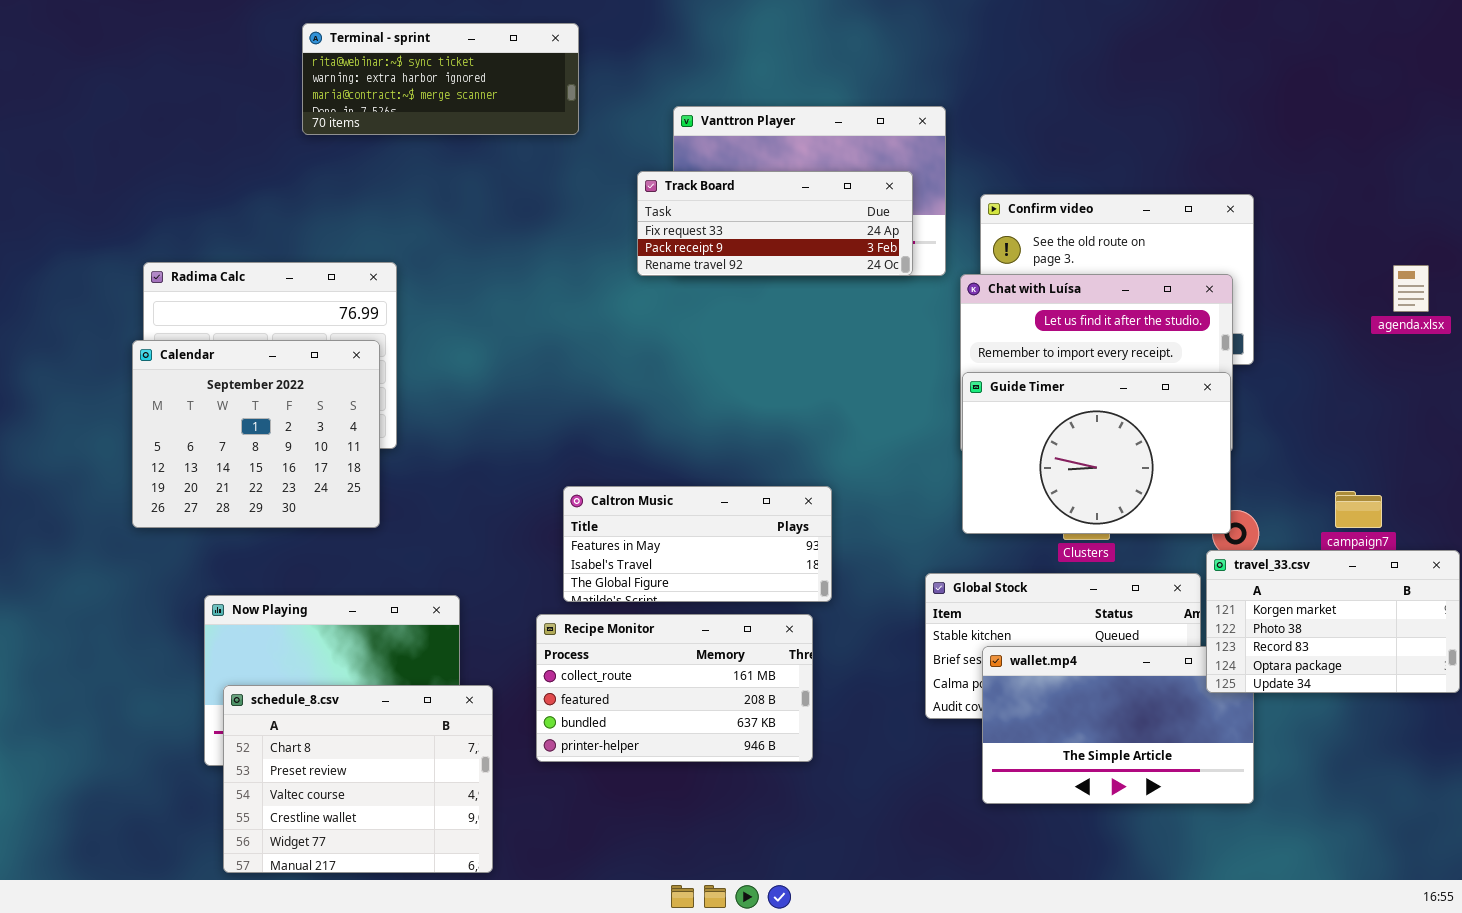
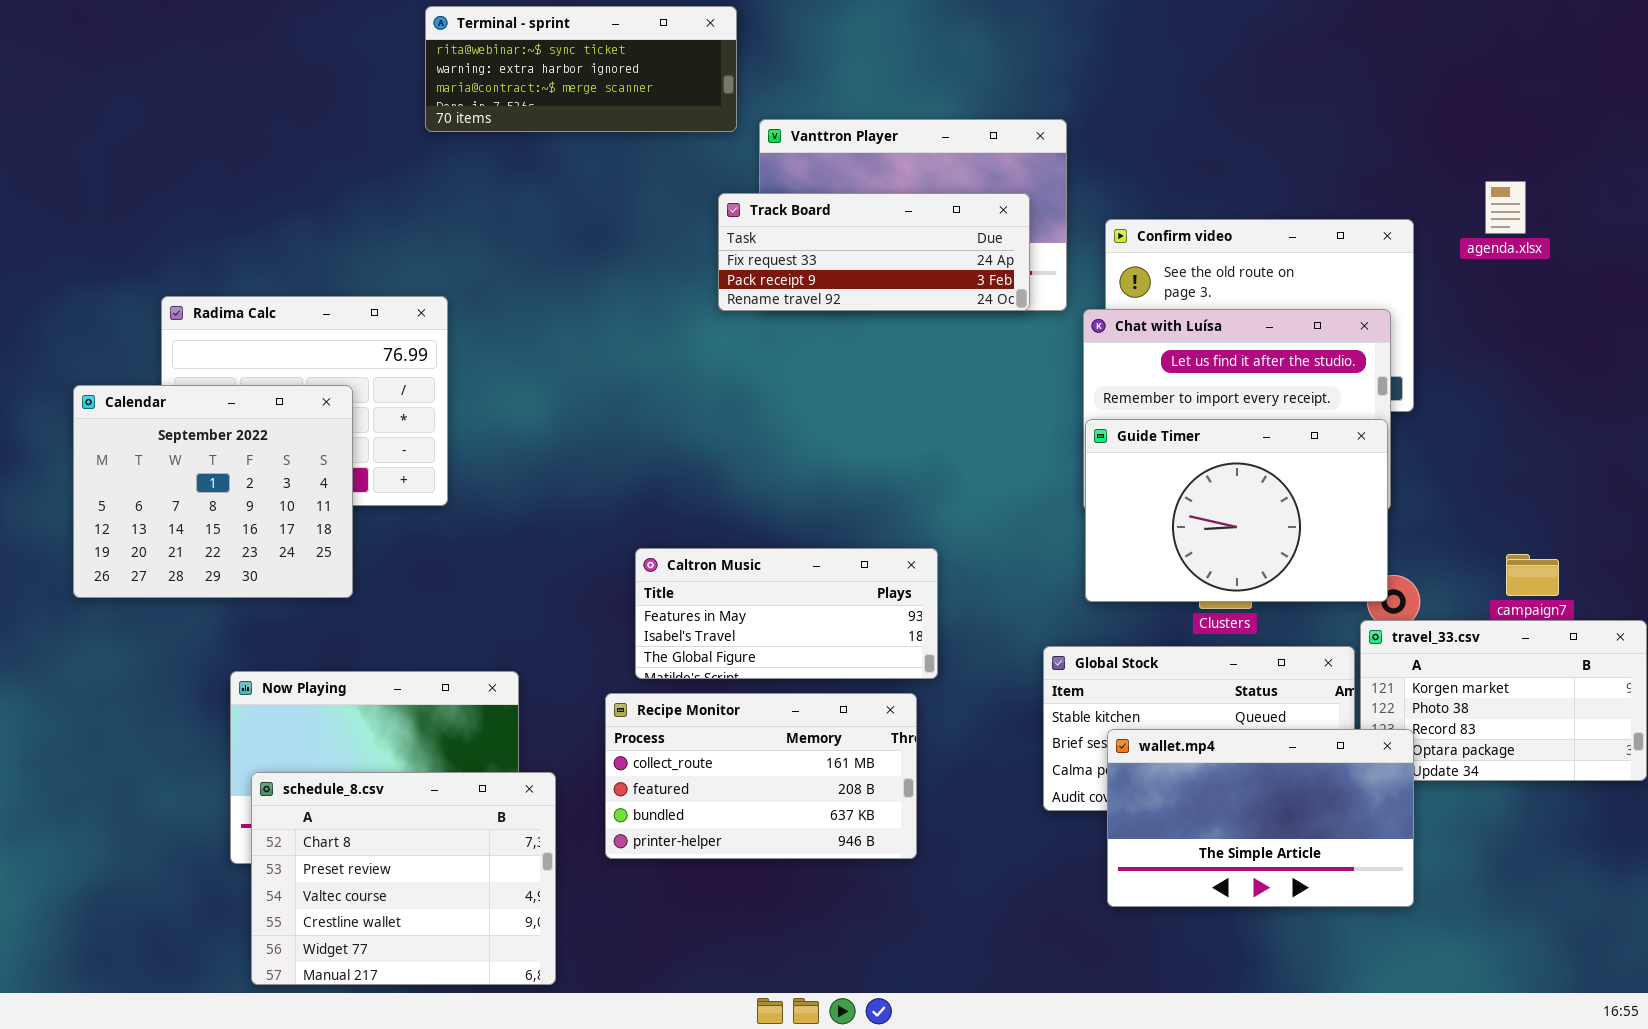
Terminal - sprint: [302,23,579,135] -> [425,6,737,132], moved
agenda.xlsx: [1393,265,1429,312] -> [1485,181,1526,234], moved
Calendar: [132,340,380,528] -> [73,385,353,598], moved
wallet.mp4: [982,646,1254,804] -> [1107,729,1414,907], raised

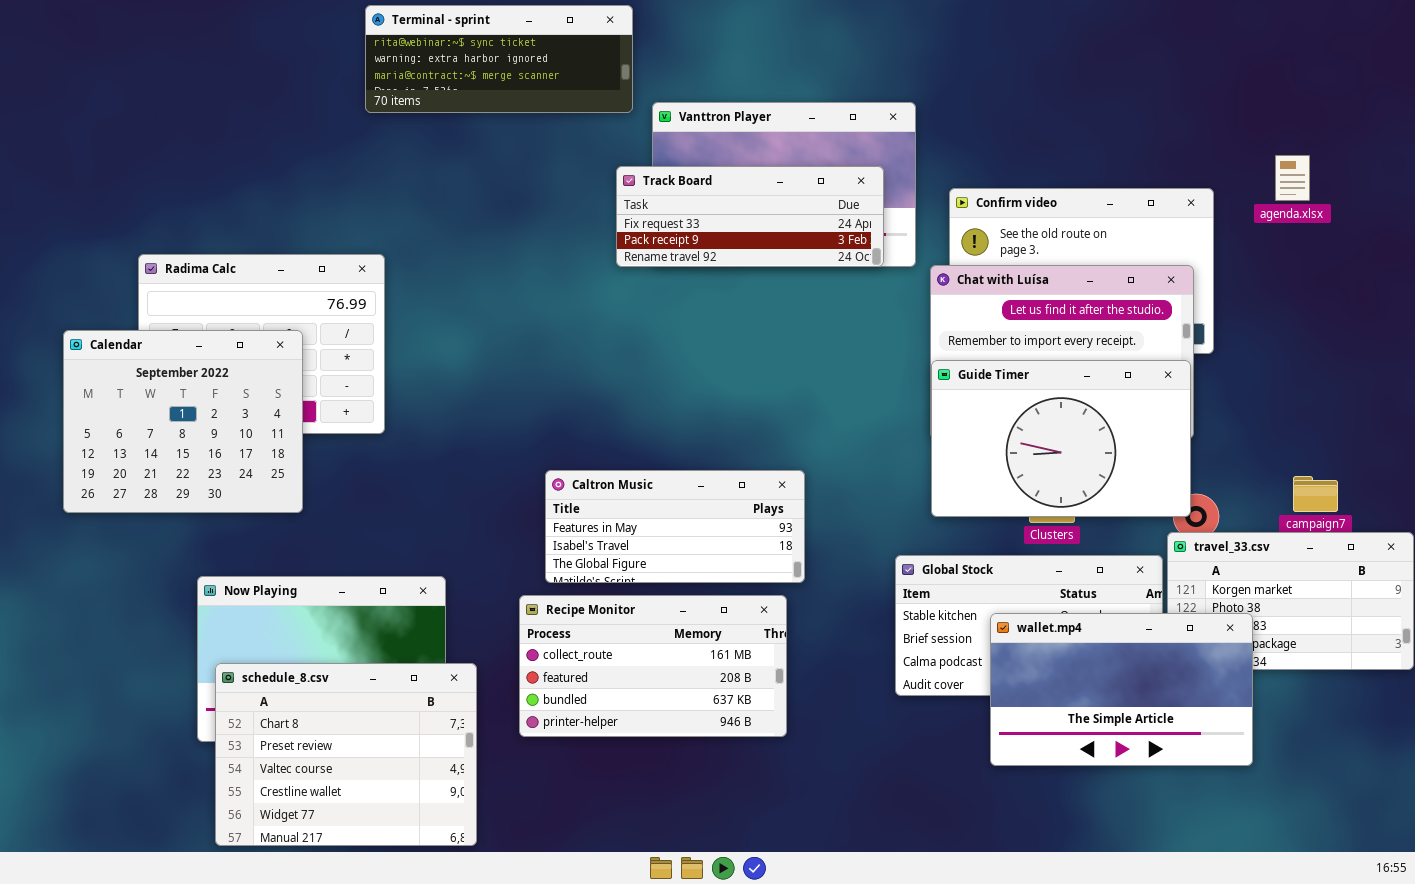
wallet.mp4: [1107,729,1414,907] -> [990,613,1253,766], moved

